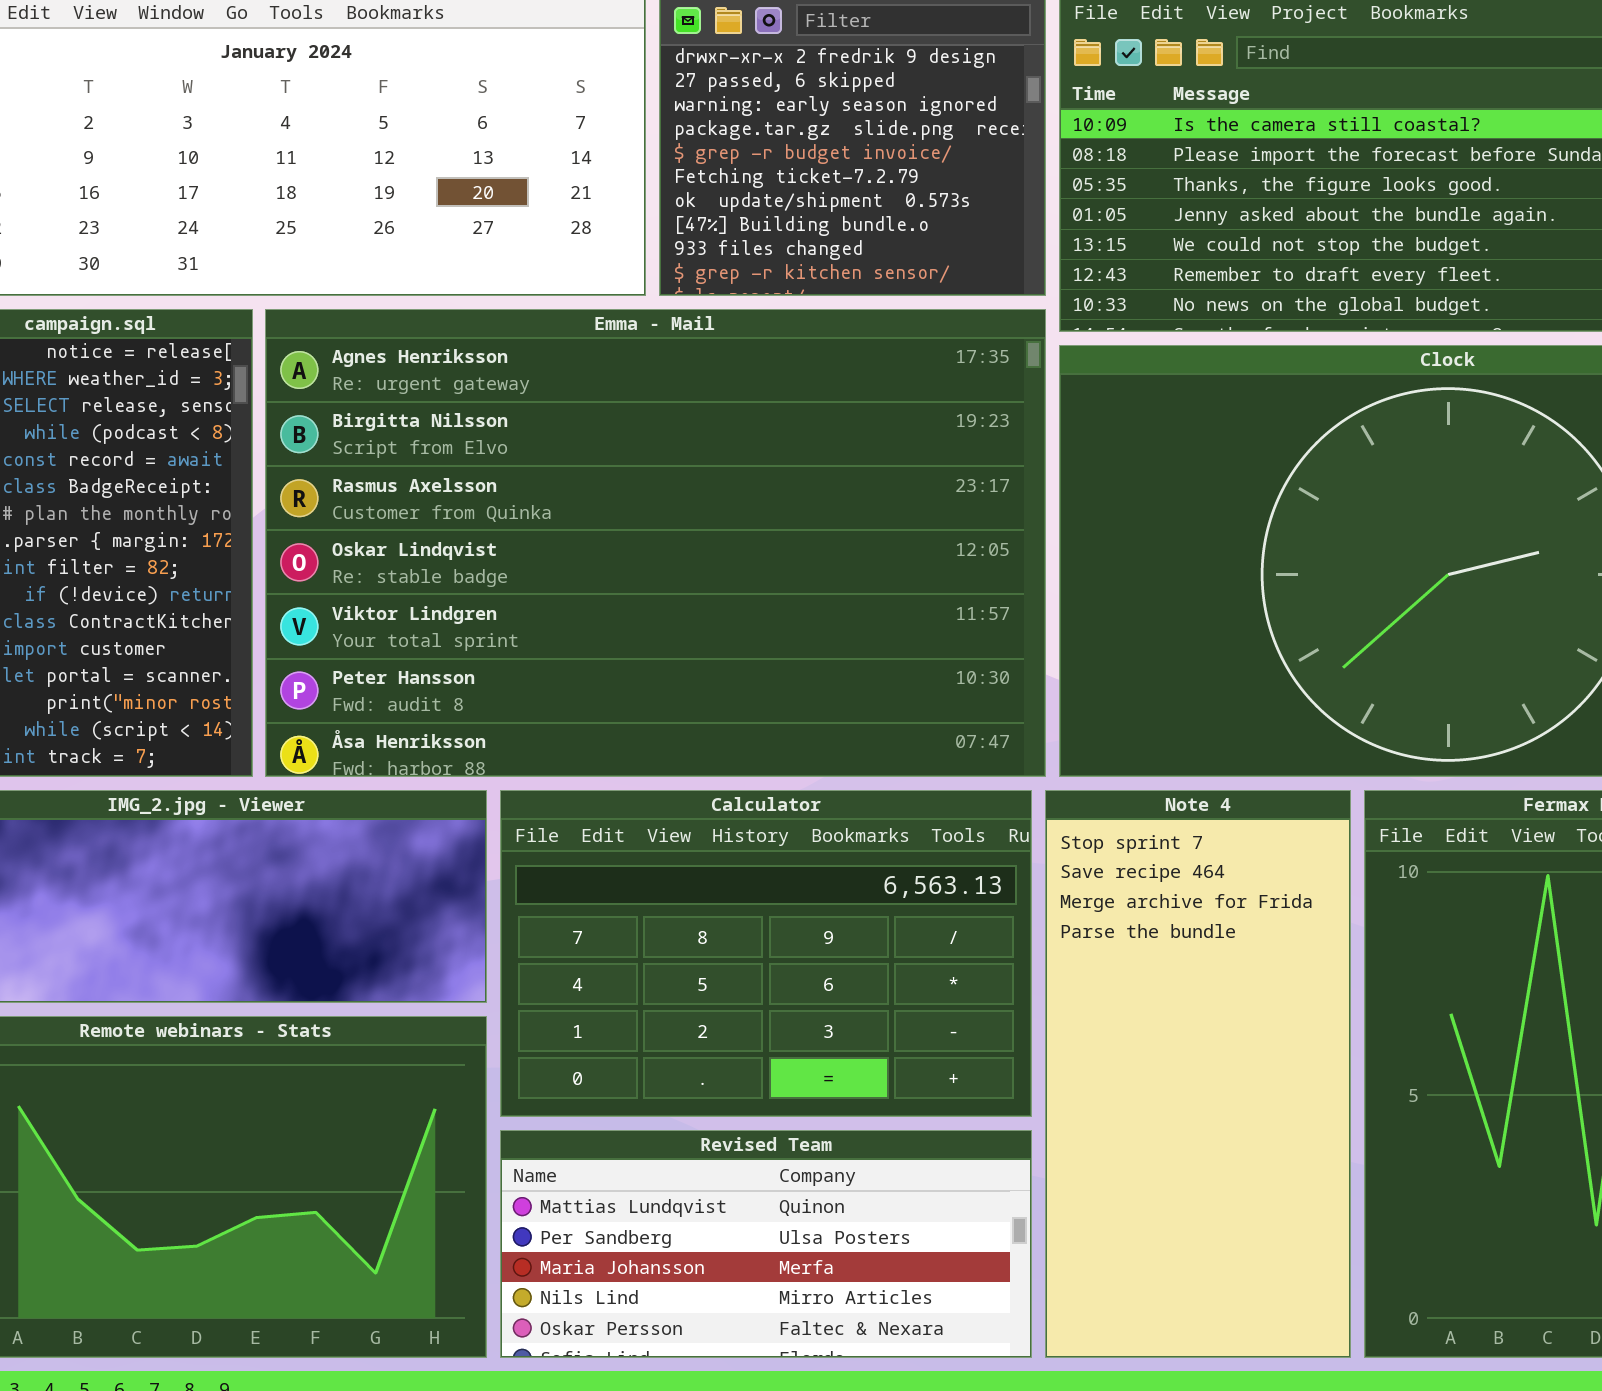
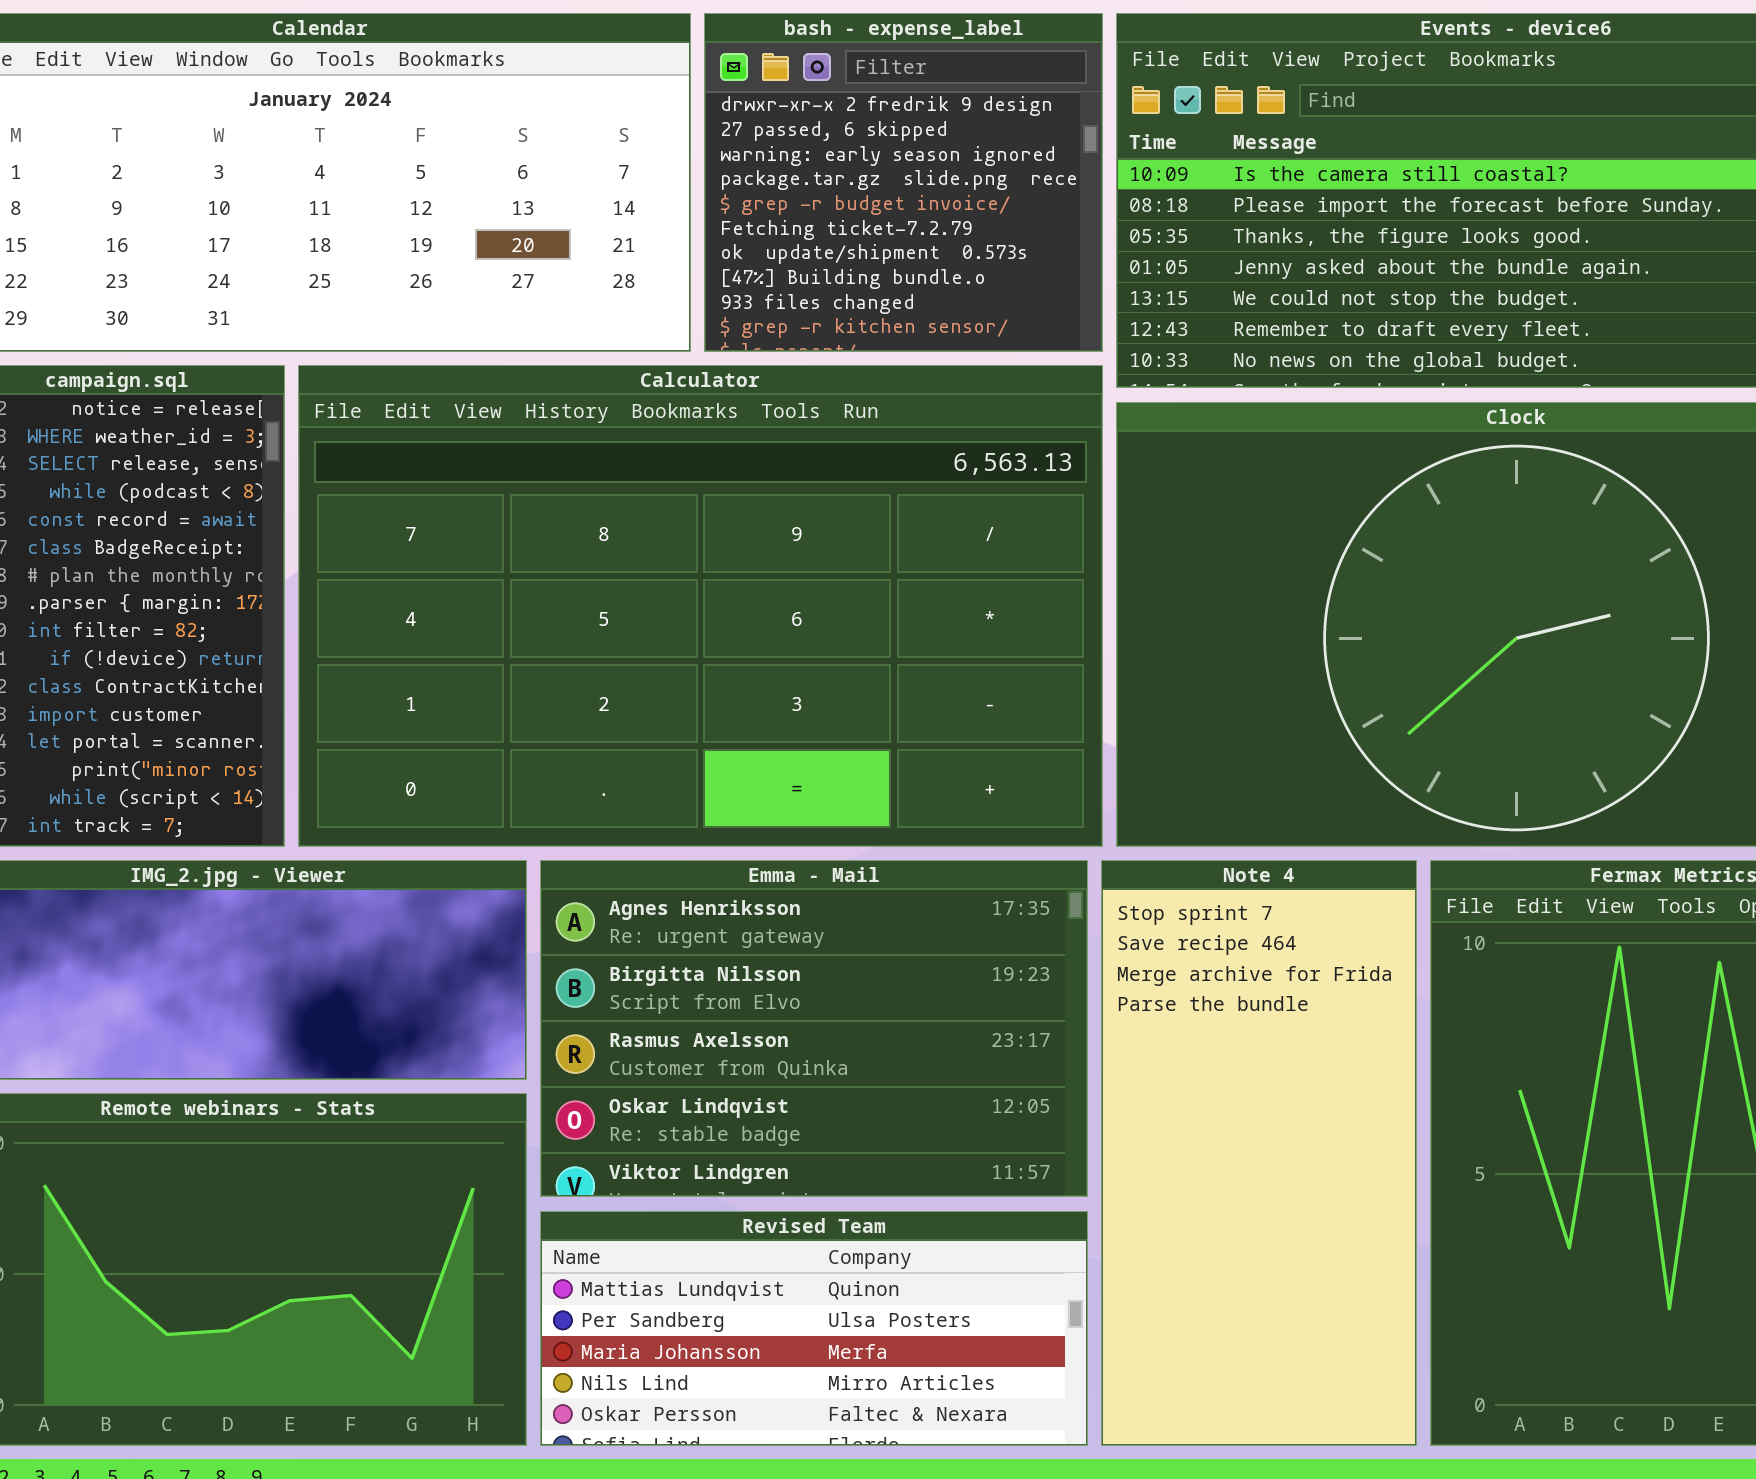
Emma - Mail: [265,309,1046,777] -> [540,860,1088,1197], moved, resized
Calculator: [500,790,1032,1117] -> [298,365,1103,847], moved, resized

